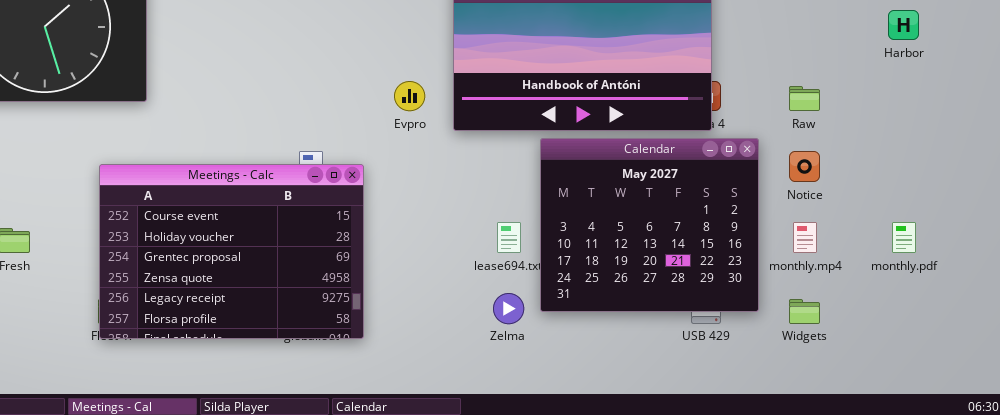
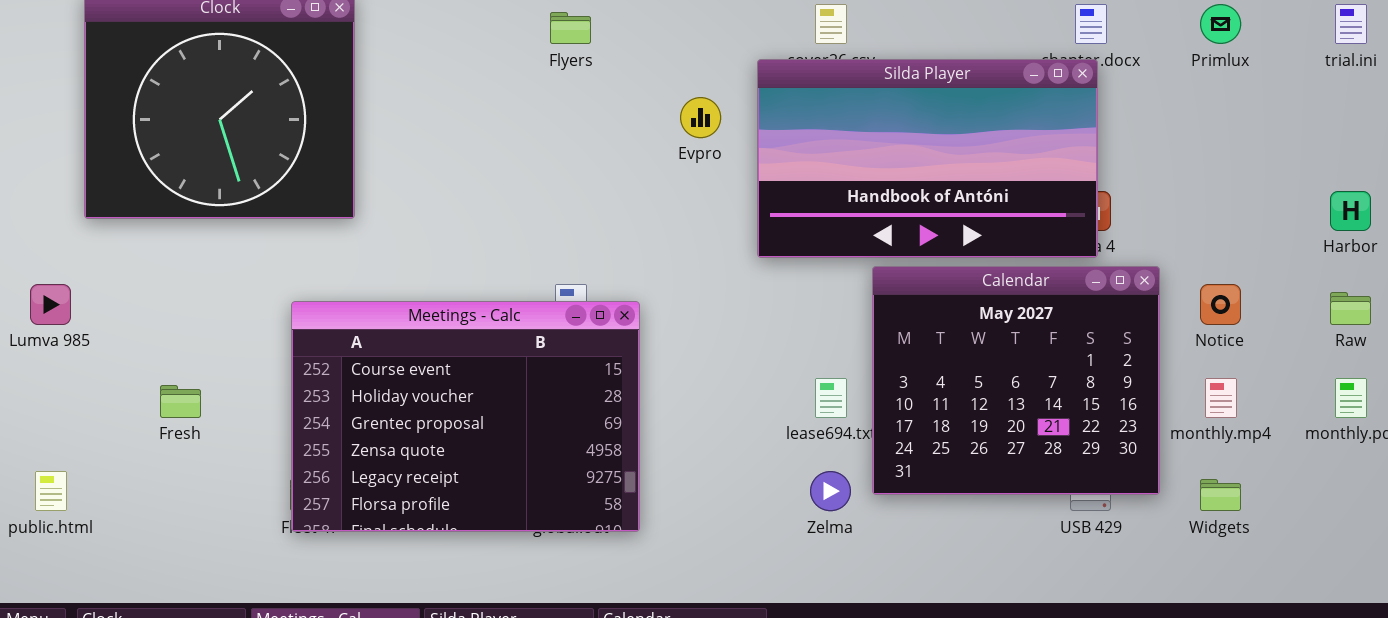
Harbor: [888,10,919,40] -> [1330,191,1371,231], moved
Evpro: [394,81,425,111] -> [680,97,721,138], moved
Raw: [789,86,820,111] -> [1330,292,1371,325], moved

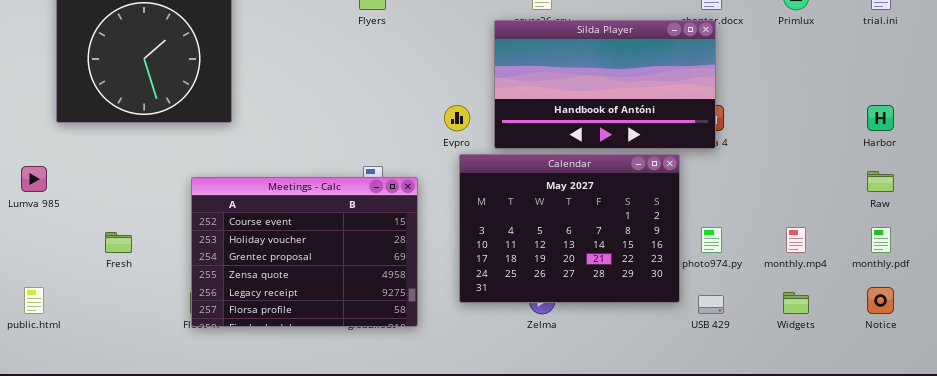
Evpro: [680,97,721,138] -> [444,105,470,131], moved
Calendar: [872,266,1160,495] -> [459,154,680,303], moved, resized
Notice: [1200,284,1241,325] -> [867,287,894,314], moved

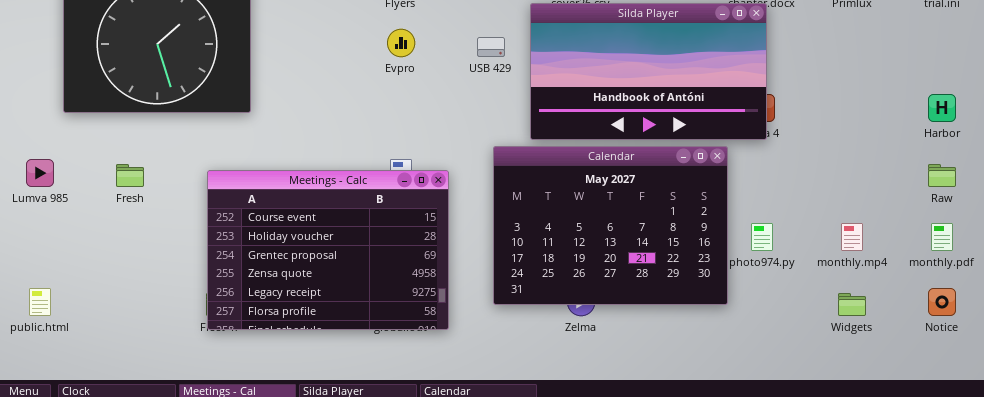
Evpro: [444,105,470,131] -> [387,29,415,57], moved
Fresh: [105,232,132,253] -> [116,164,144,187], moved
USB 429: [698,295,724,314] -> [477,37,505,57], moved

